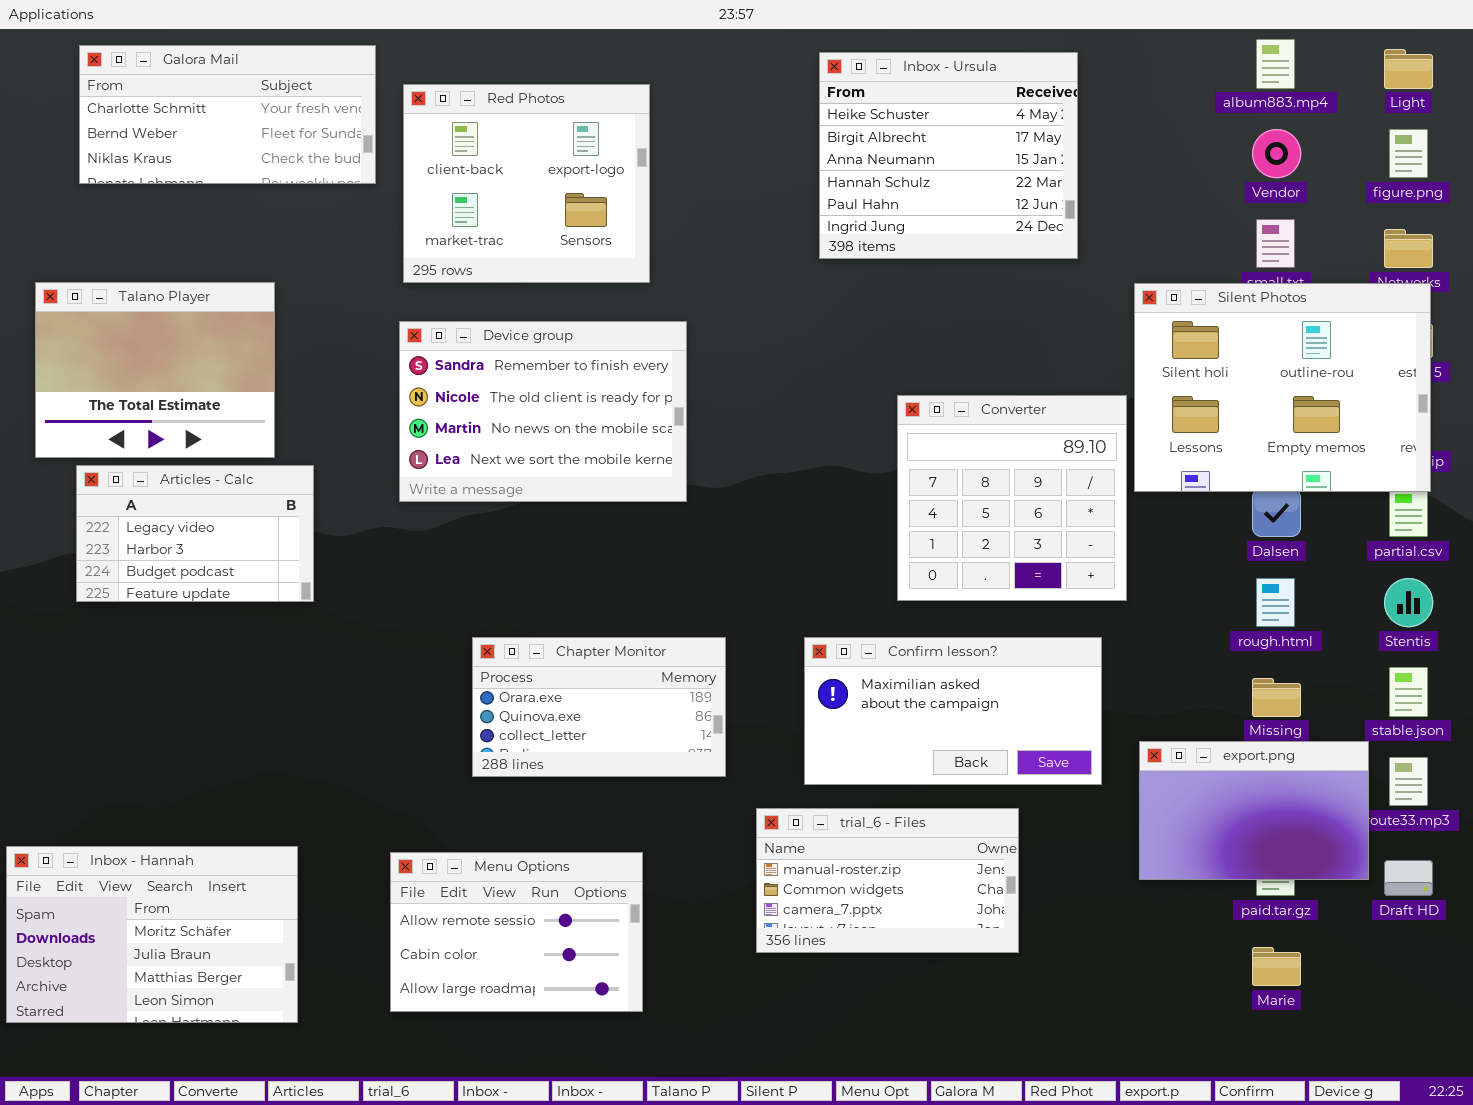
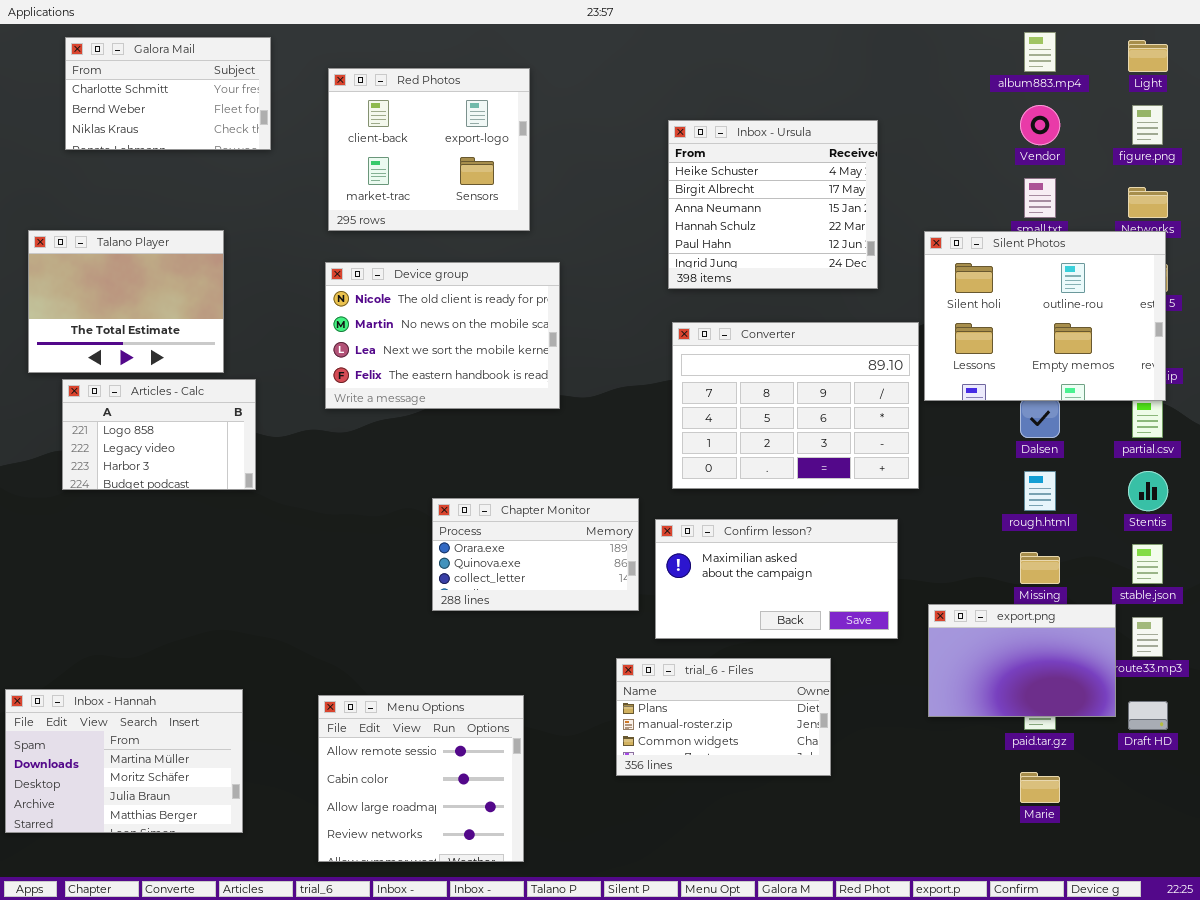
Galora Mail: [79,45,376,184] -> [65,37,271,150], resized
Inbox - Ursula: [819,52,1078,259] -> [668,120,878,289], moved
Device group: [399,321,687,502] -> [325,262,560,409], scrolled down 1 row
Converter: [897,395,1127,601] -> [672,322,919,489], resized
Articles - Calc: [76,465,314,602] -> [62,379,256,490], scrolled up 1 row
Chapter Monitor: [472,637,726,777] -> [432,498,639,611], moved
trial_6 - Files: [756,808,1019,953] -> [616,658,831,776], scrolled up 1 row
Inbox - Hannah: [6,846,298,1023] -> [5,689,243,833], scrolled up 1 row
Menu Options: [390,852,643,1012] -> [318,695,524,862], resized

